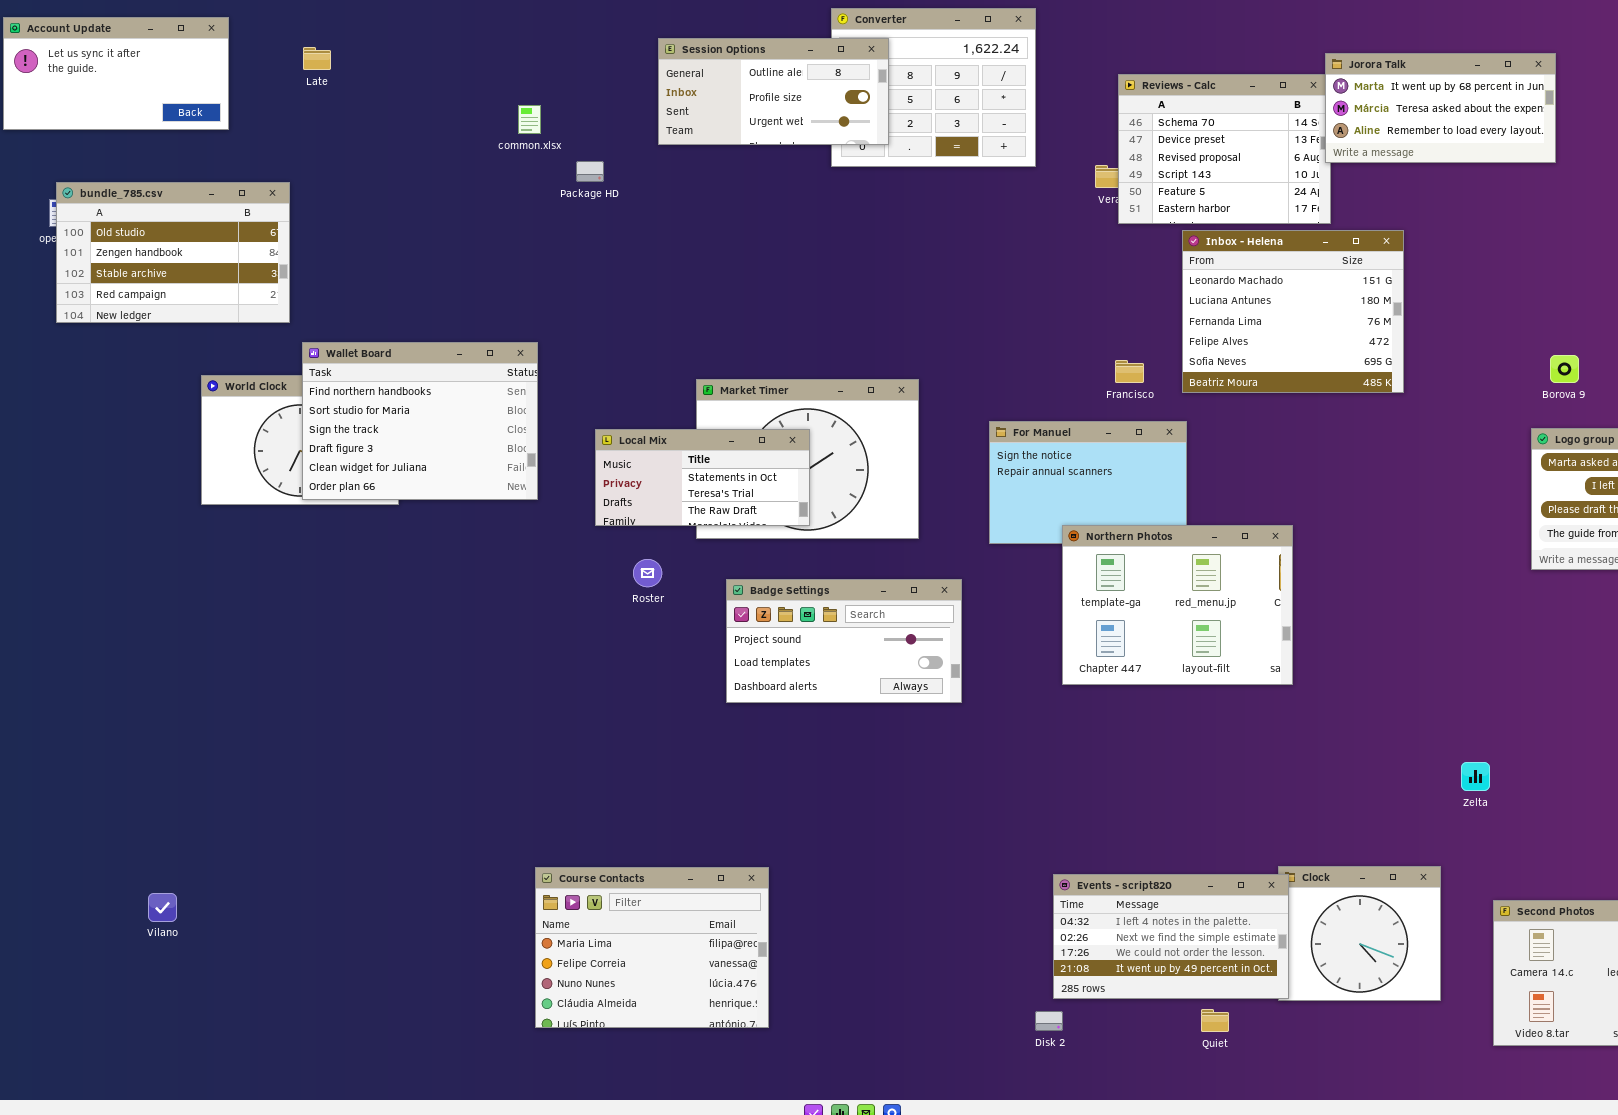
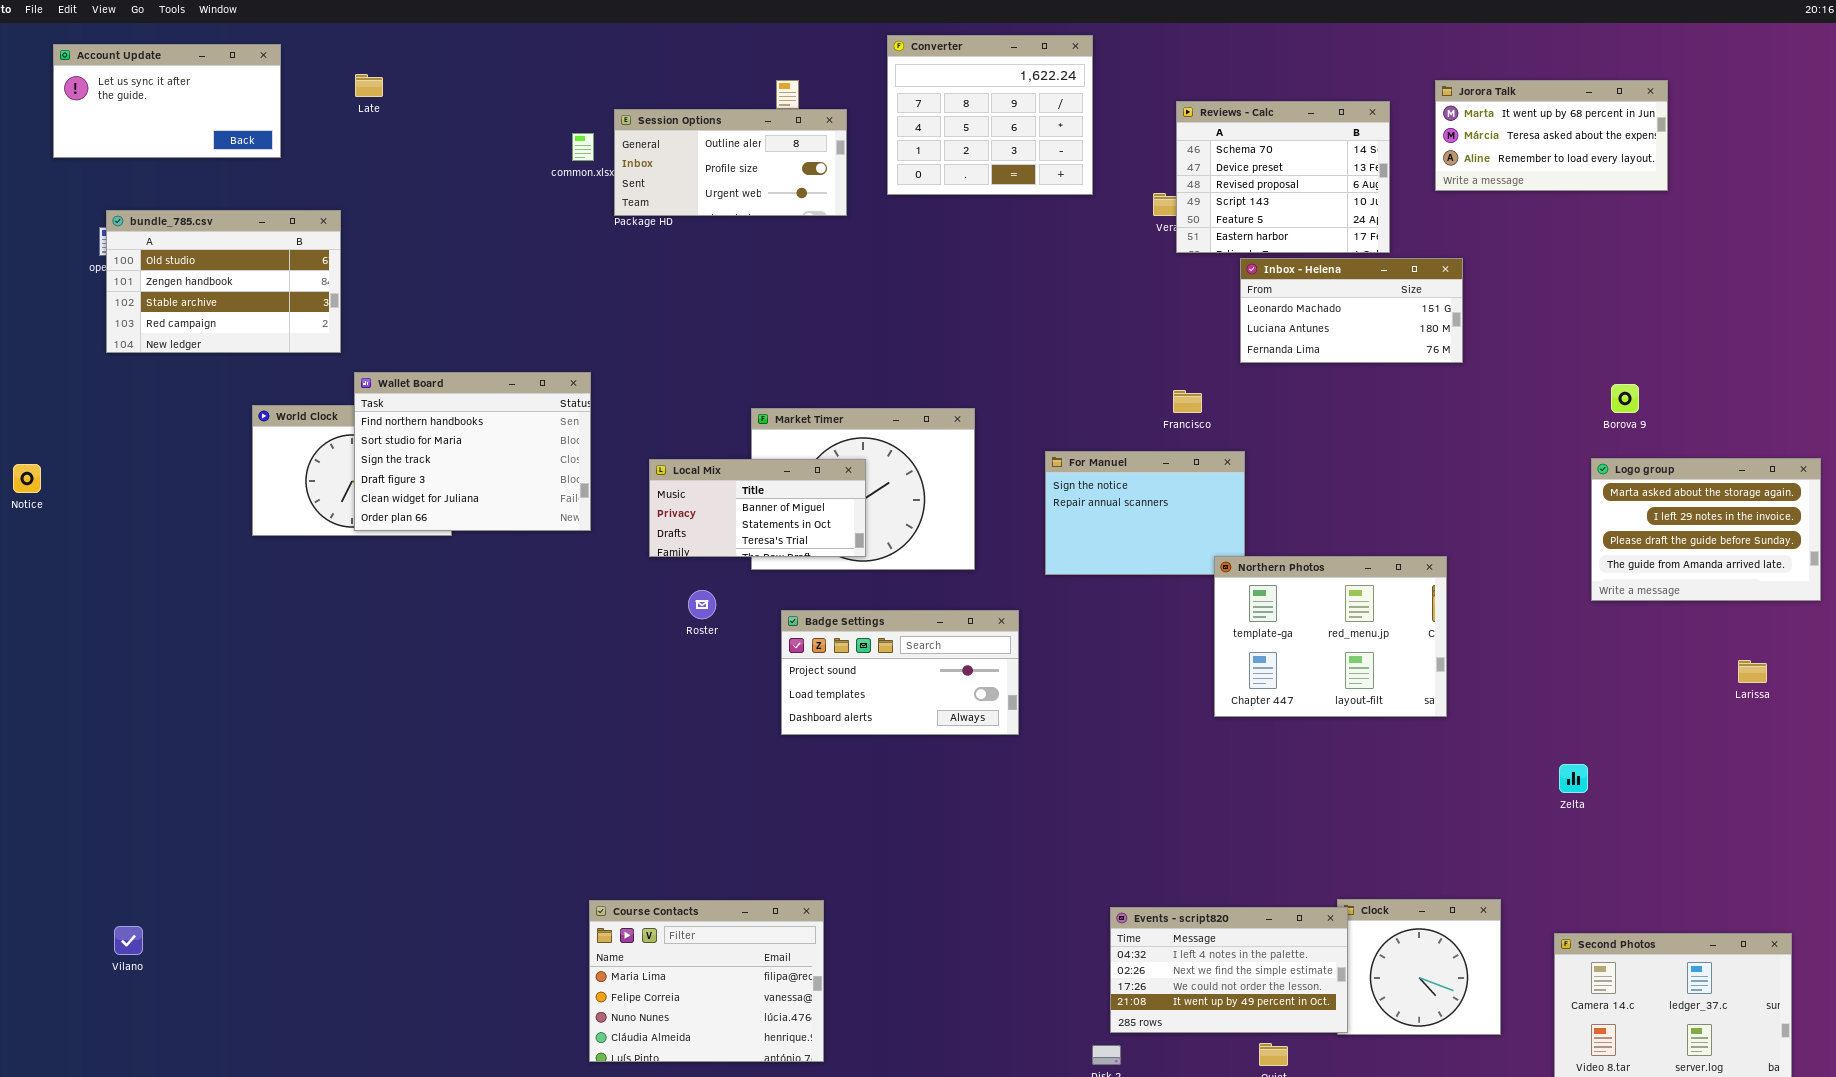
Session Options: [658,38,889,145] -> [614,109,847,216], moved
Jorora Talk: [1325,53,1556,163] -> [1435,80,1668,191], moved
Inbox - Helena: [1182,230,1404,393] -> [1240,258,1463,363], resized
Local Mix: [595,429,810,526] -> [649,459,866,557], scrolled up 1 row
Northern Photos: [1062,525,1293,685] -> [1214,556,1447,717], moved
Zelta: [1461,762,1490,791] -> [1559,764,1588,793], moved
Vilano: [148,893,177,922] -> [114,926,143,955], moved

